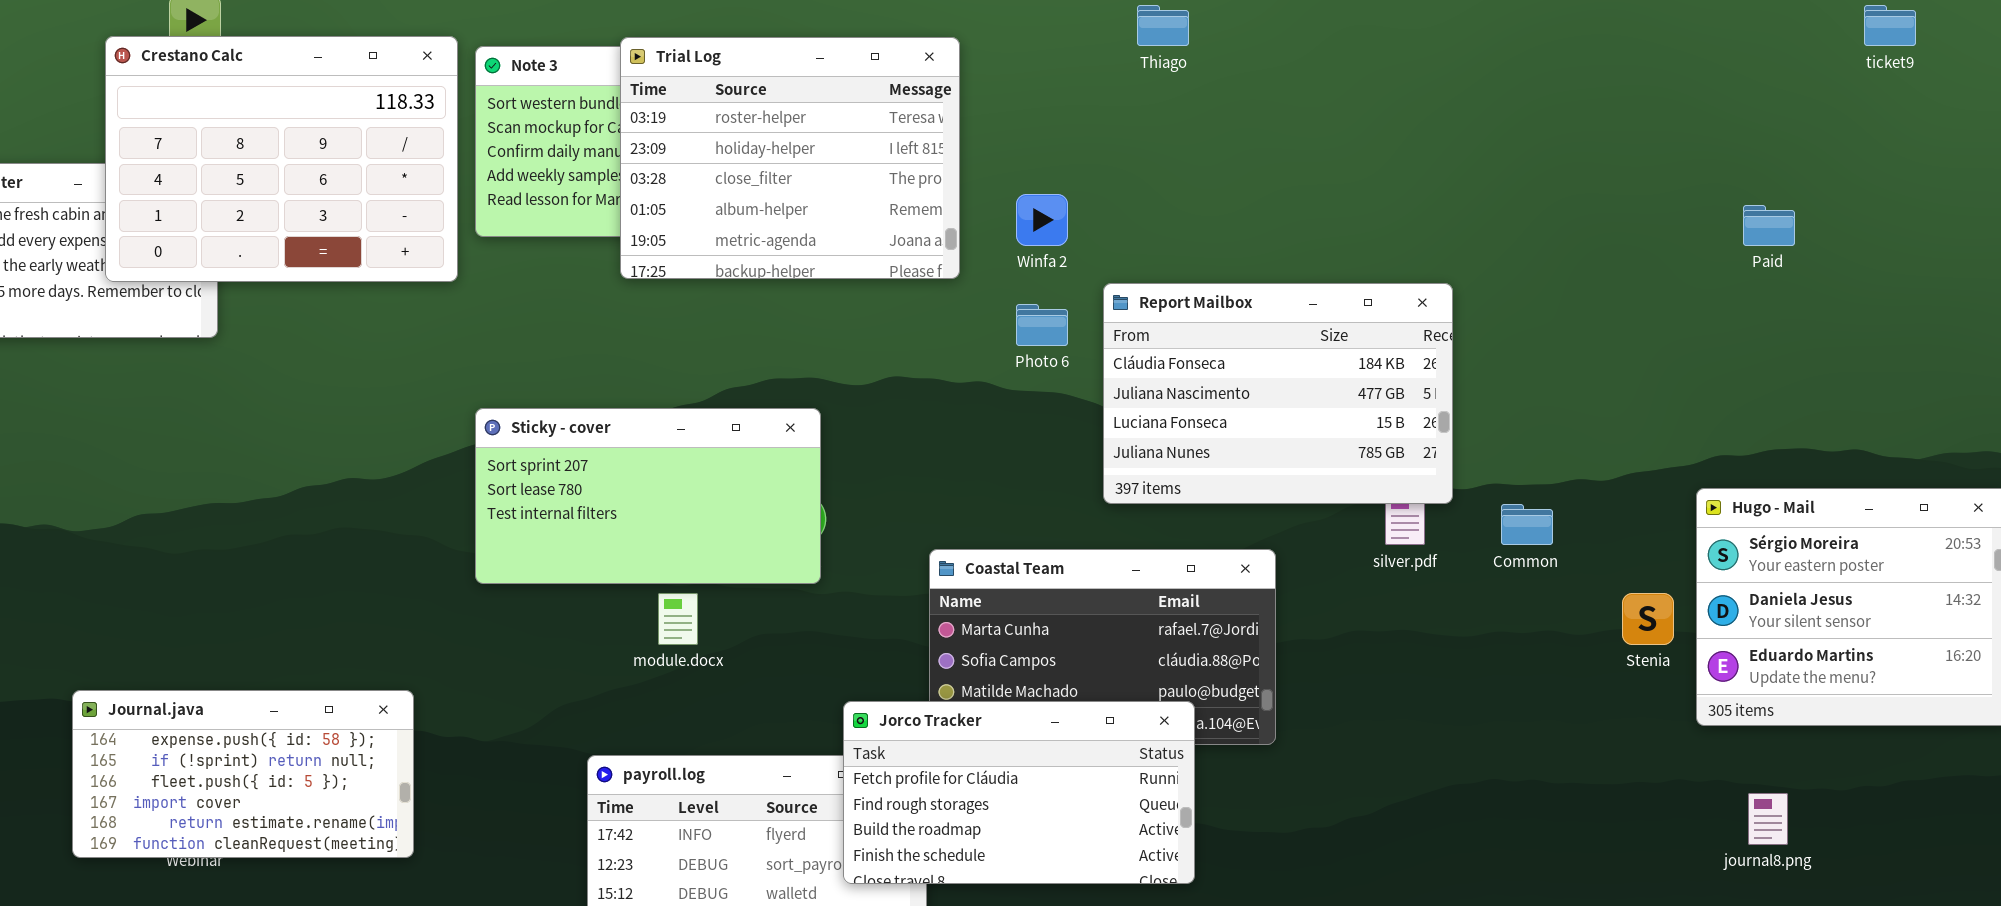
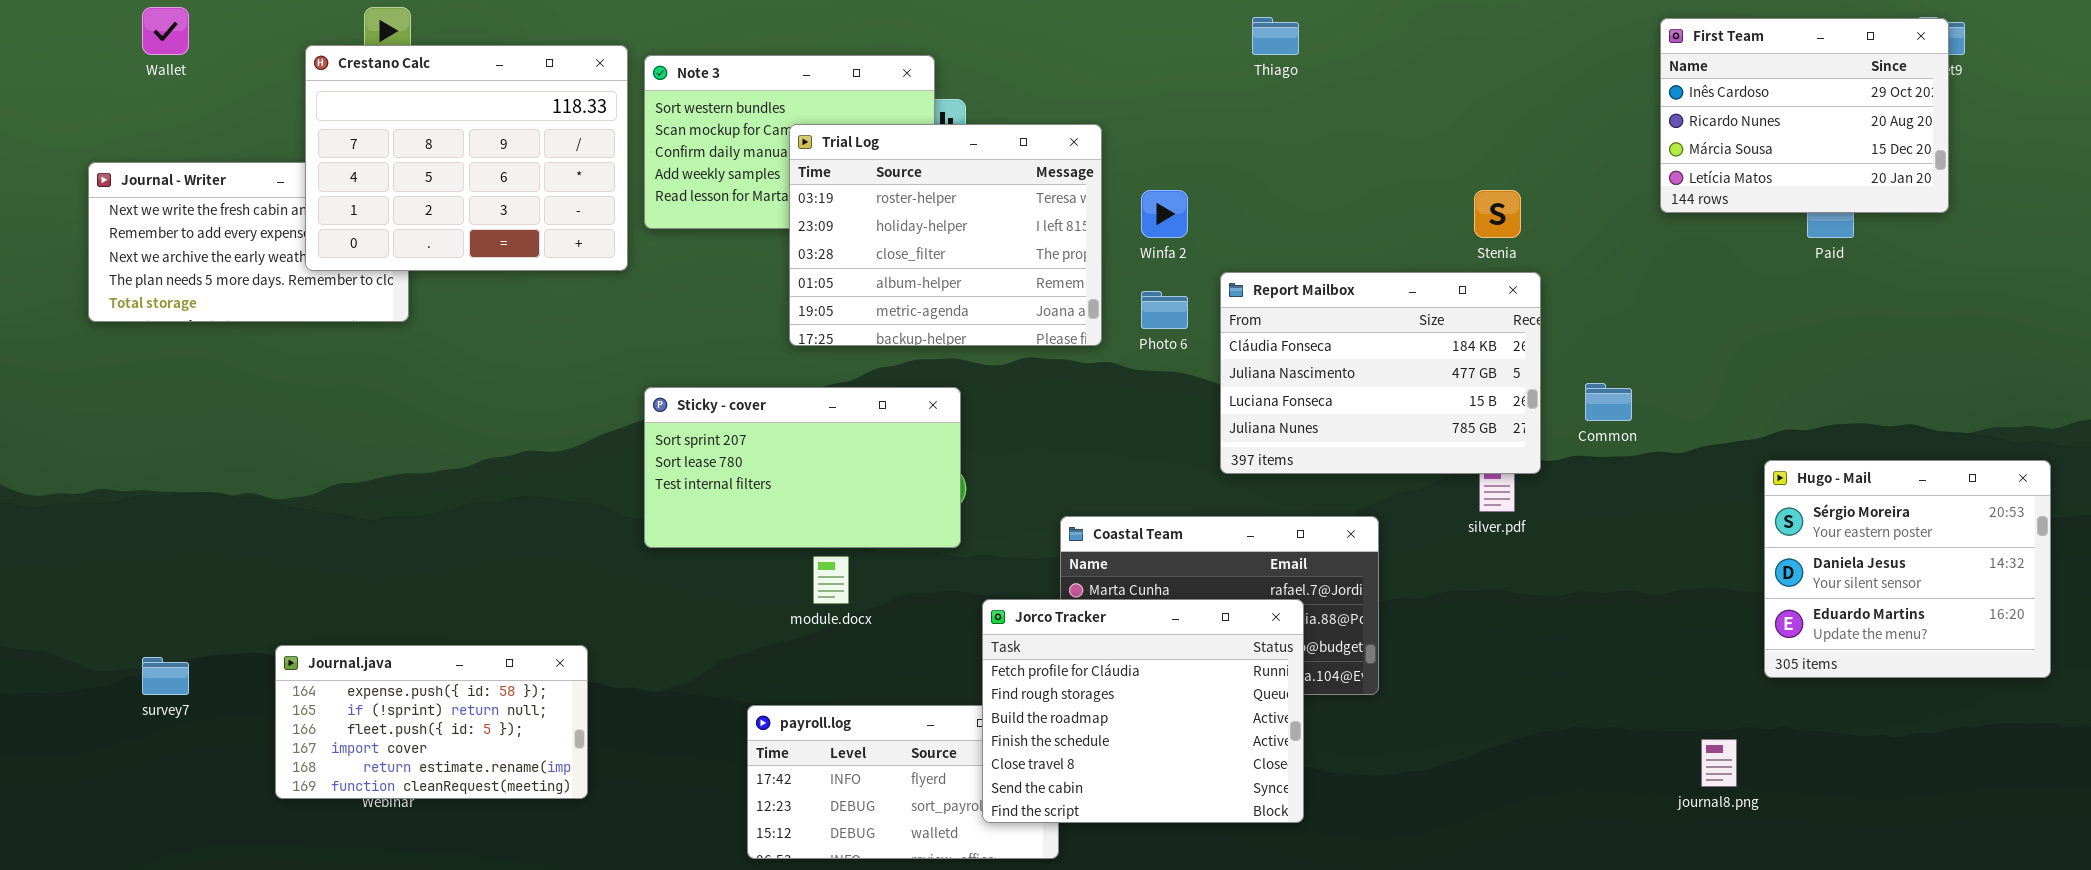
First Team: none -> [1660,18,1949,213], opened
Trial Log: [620,37,960,279] -> [789,124,1102,346], moved
Common: [1501,504,1553,545] -> [1585,383,1632,421], moved
Stenia: [1622,593,1674,645] -> [1474,190,1521,238], moved
Jorco Tracker: [843,701,1195,884] -> [982,599,1304,823], resized
journal8.png: [1748,793,1788,845] -> [1701,739,1737,787], moved

